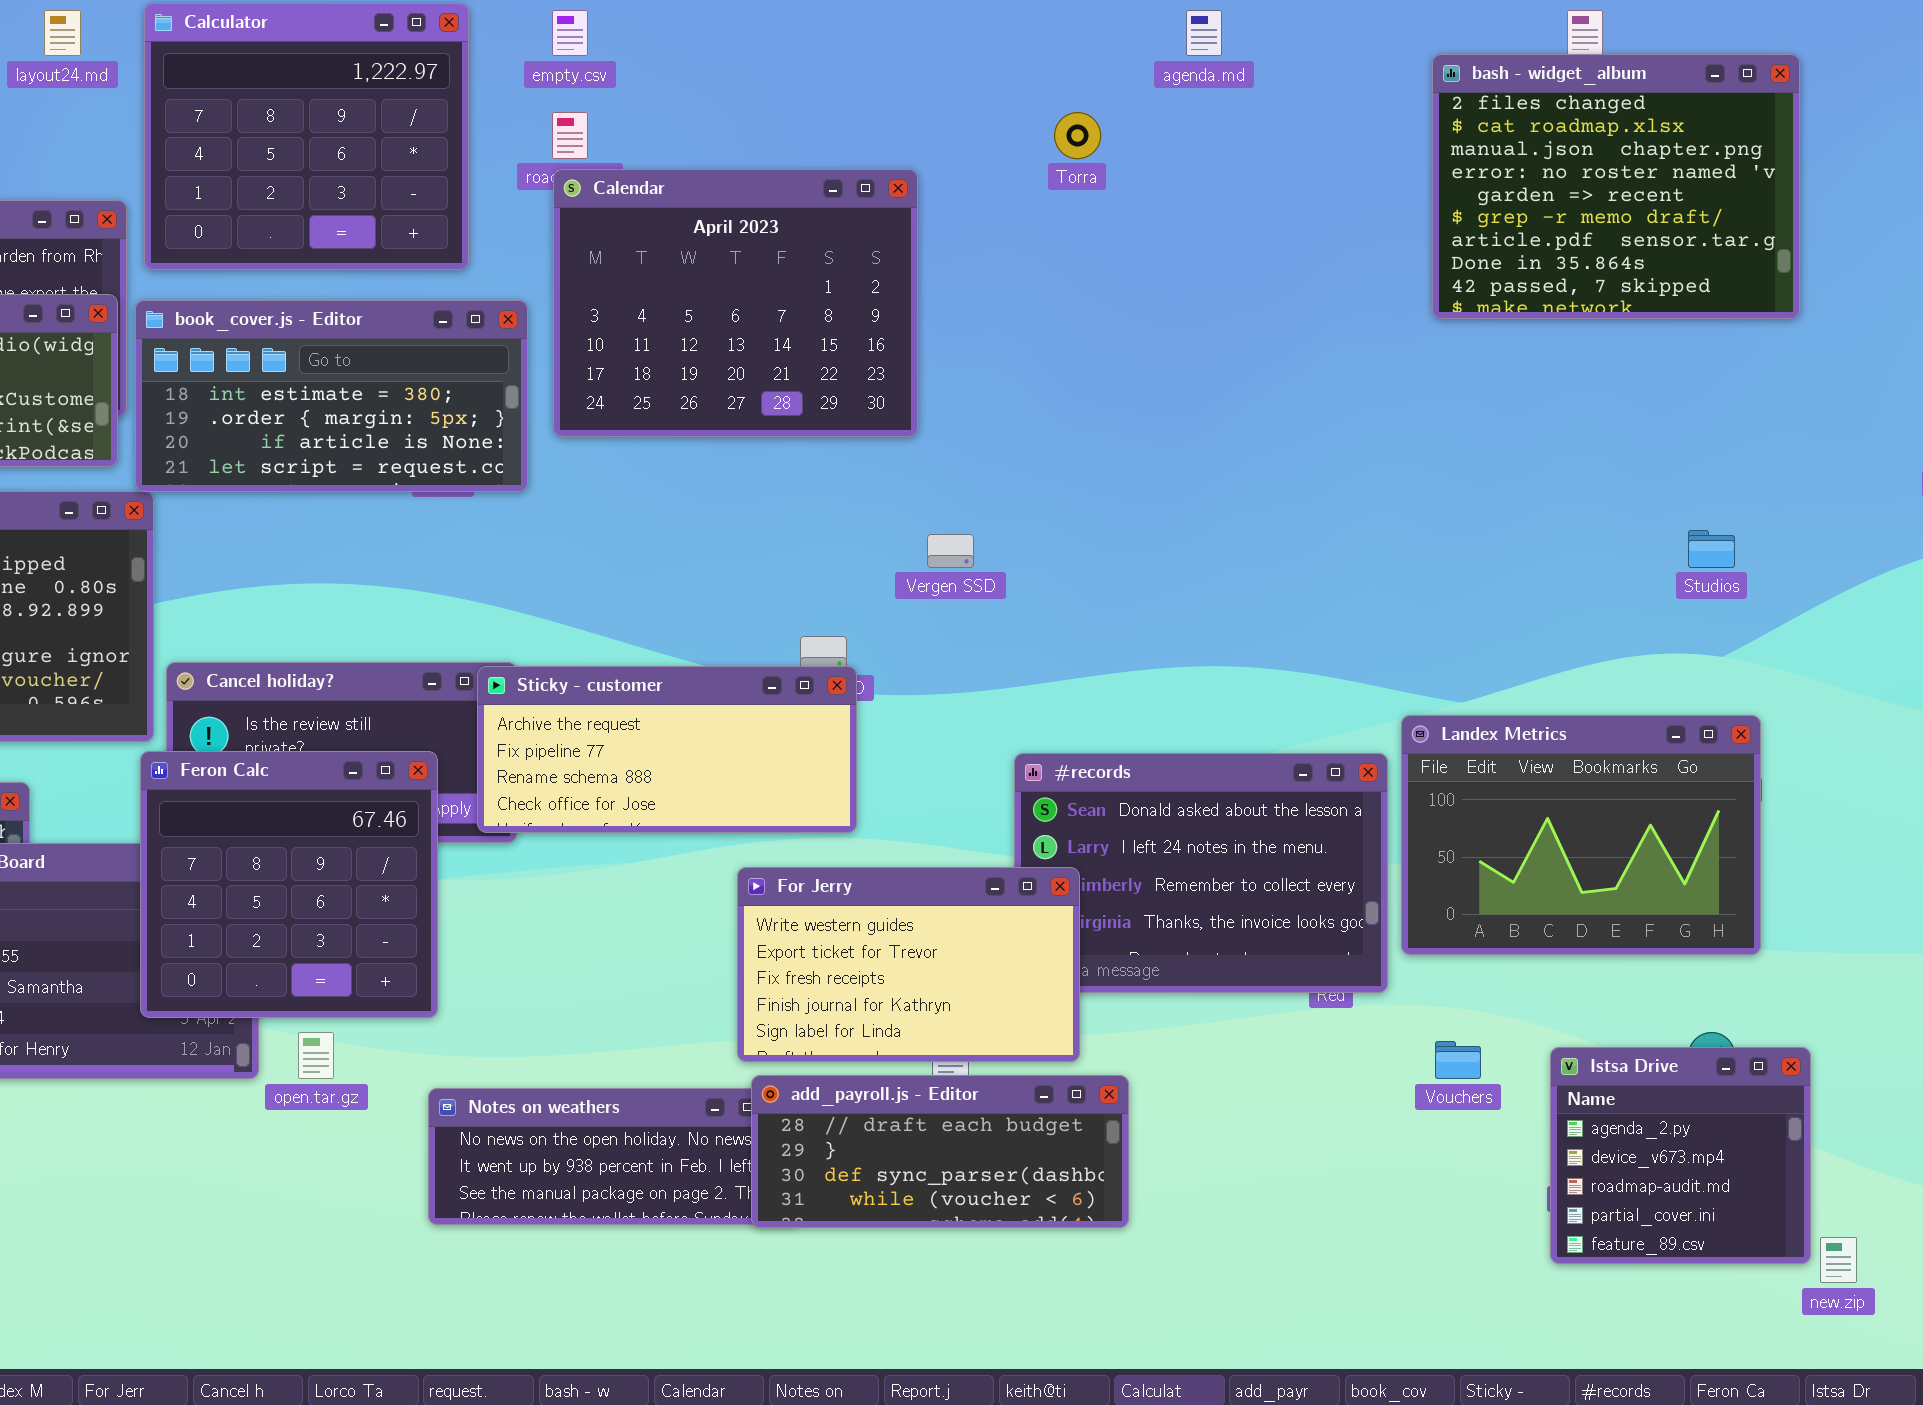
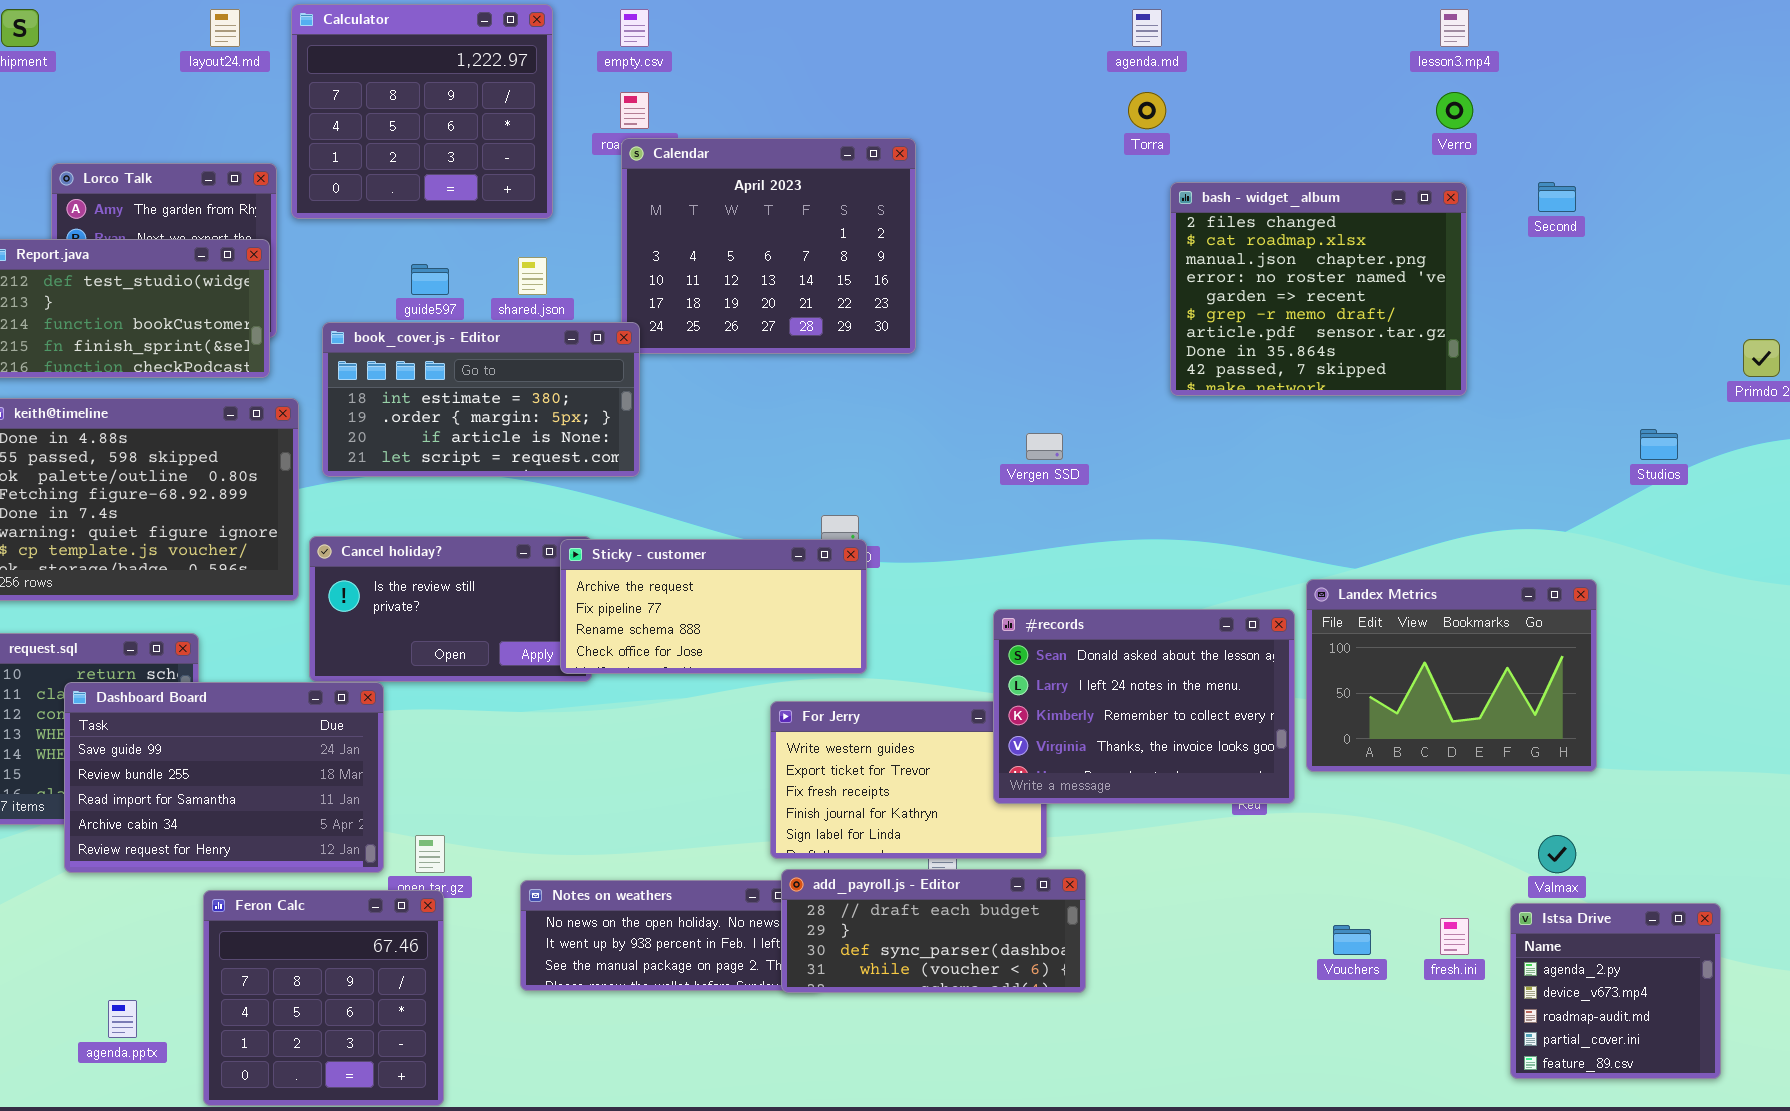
bash - widget_album: [1432,54,1800,319] -> [1170,182,1467,396], moved
Torra: [1054,112,1101,159] -> [1128,92,1166,129], moved
book_cover.js - Editor: [135,300,528,492] -> [322,322,640,477], moved
Studios: [1688,530,1735,568] -> [1640,429,1678,460], moved
Vergen SSD: [927,534,974,568] -> [1026,433,1063,460], moved
Feron Calc: [140,751,438,1018] -> [203,890,444,1106], moved
#records: [1014,753,1388,993] -> [993,609,1295,804], raised
Vouchers: [1435,1041,1481,1079] -> [1333,925,1371,955], moved
Istsa Drive: [1550,1047,1811,1264] -> [1510,903,1721,1079], moved

